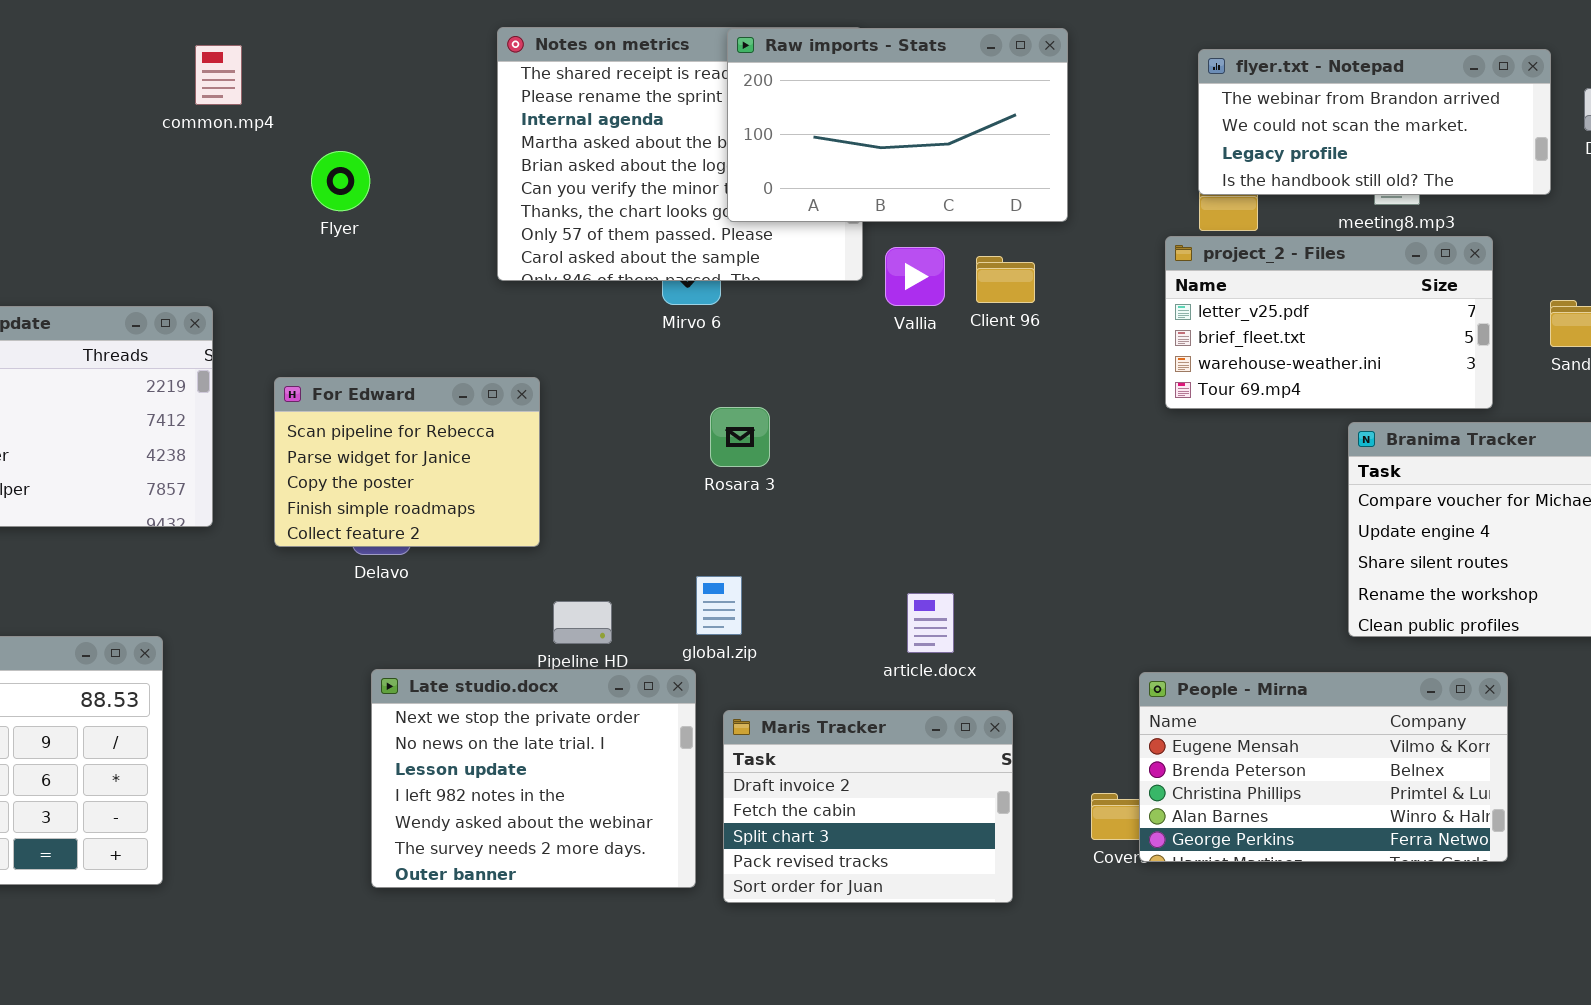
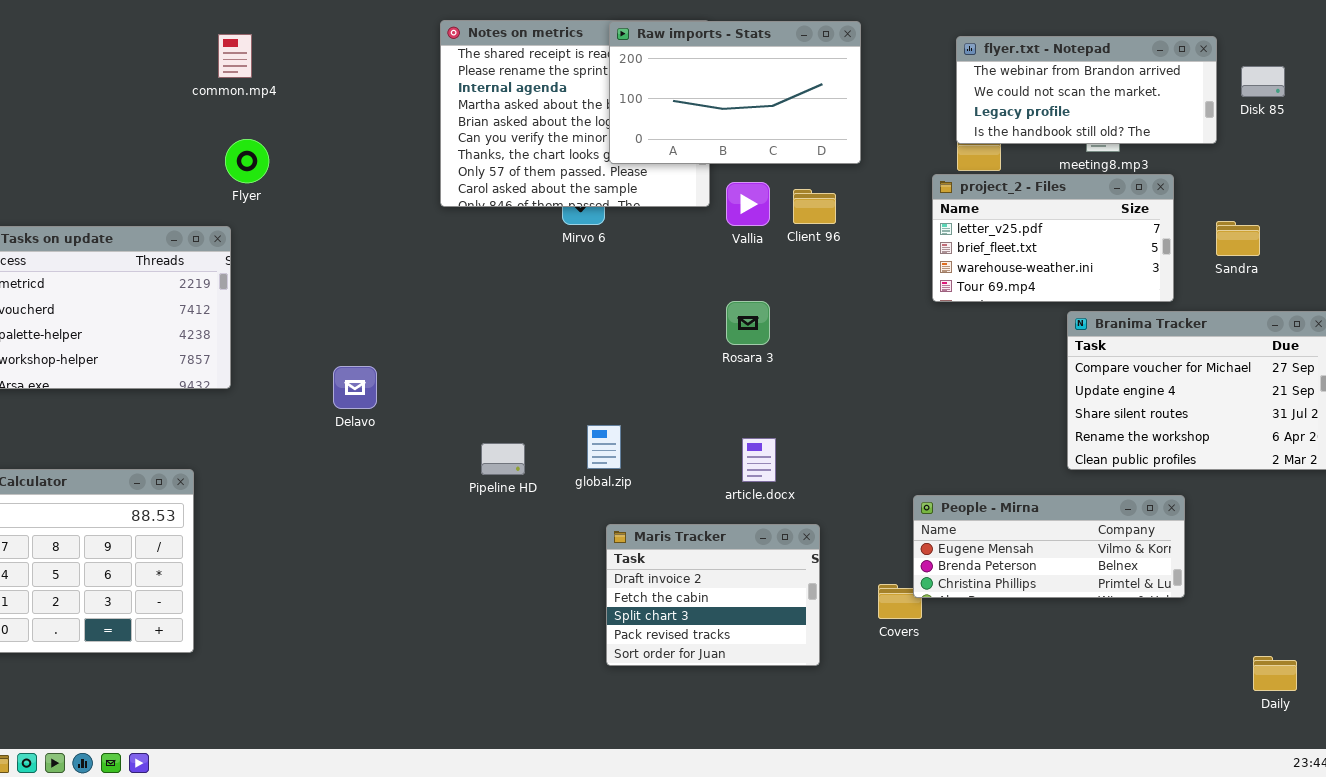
Flyer: [311,151,370,211] -> [225,139,269,183], moved
For Edward: [274,377,540,547] -> none, closed
Rosara 3: [710,407,770,467] -> [726,301,770,345], moved
Late studio.docx: [371,669,696,888] -> none, closed
People - Mirna: [1139,672,1508,862] -> [913,495,1185,598], resized

